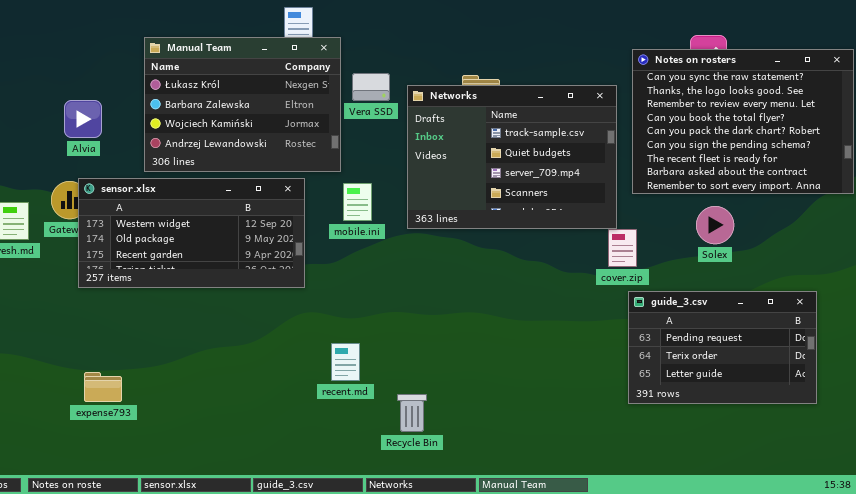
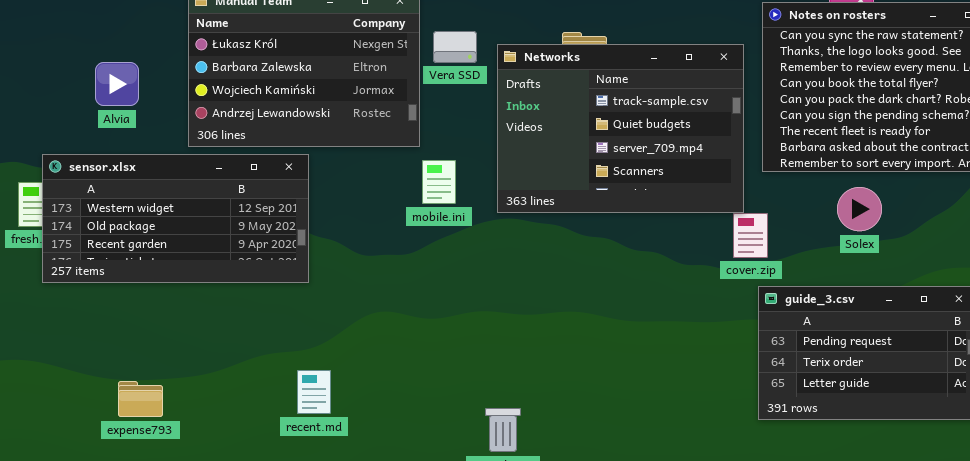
sensor.xlsx: [78,178,305,288] -> [42,154,309,283], moved
recent.md: [331,343,360,381] -> [297,370,331,414], moved

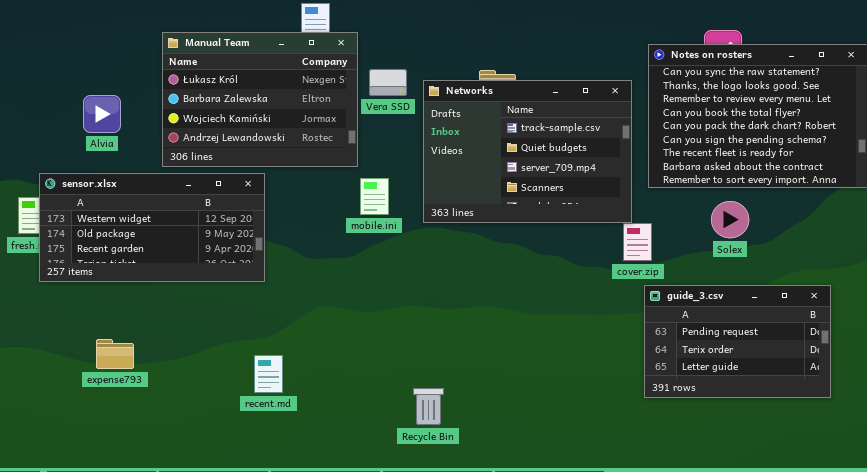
expense793: [118,381,163,417] -> [96,339,134,369], moved

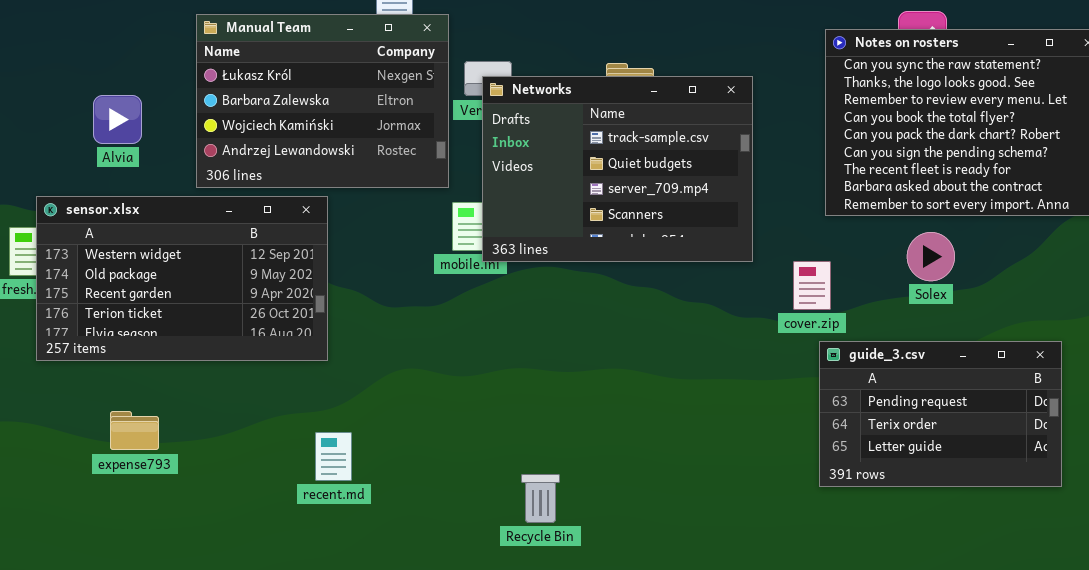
Networks: [423,80,632,223] -> [482,76,753,262], moved
sensor.xlsx: [39,173,265,282] -> [36,196,328,361], resized

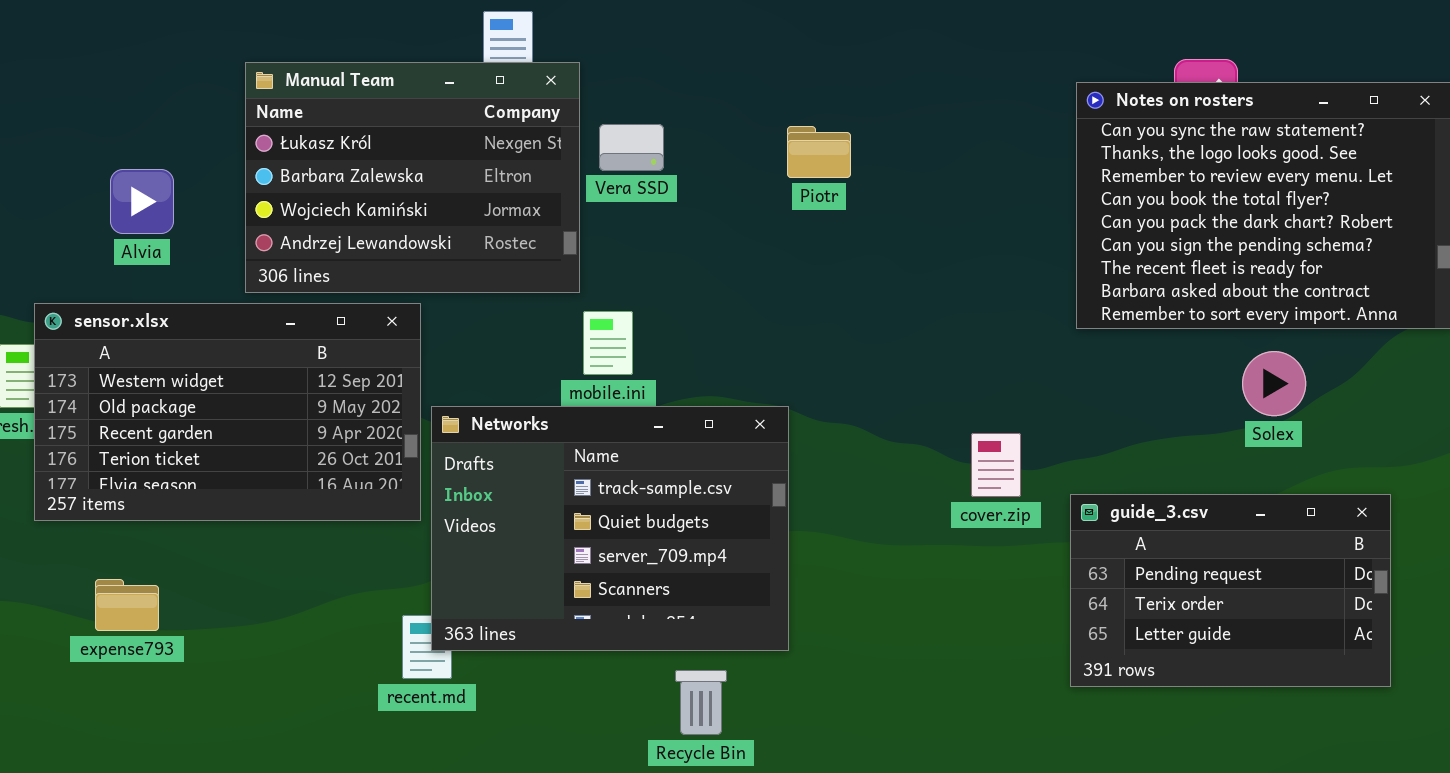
Networks: [482,76,753,262] -> [431,406,789,651], moved
Solex: [907,232,955,281] -> [1242,351,1306,416], moved
cover.zip: [793,261,831,310] -> [971,433,1021,497], moved
expense793: [110,411,159,450] -> [95,579,159,631], moved

